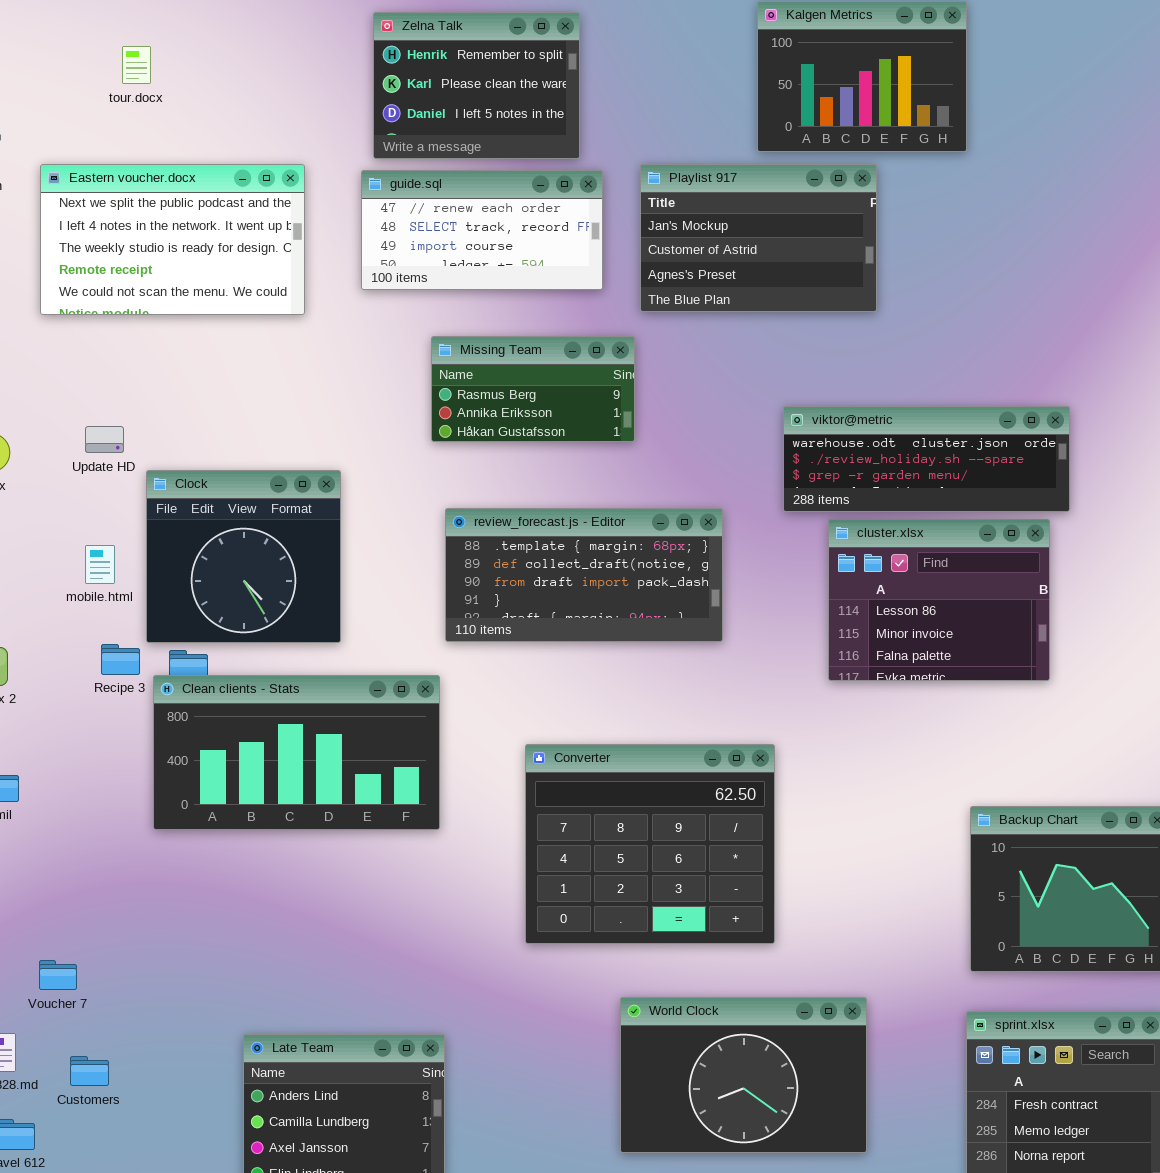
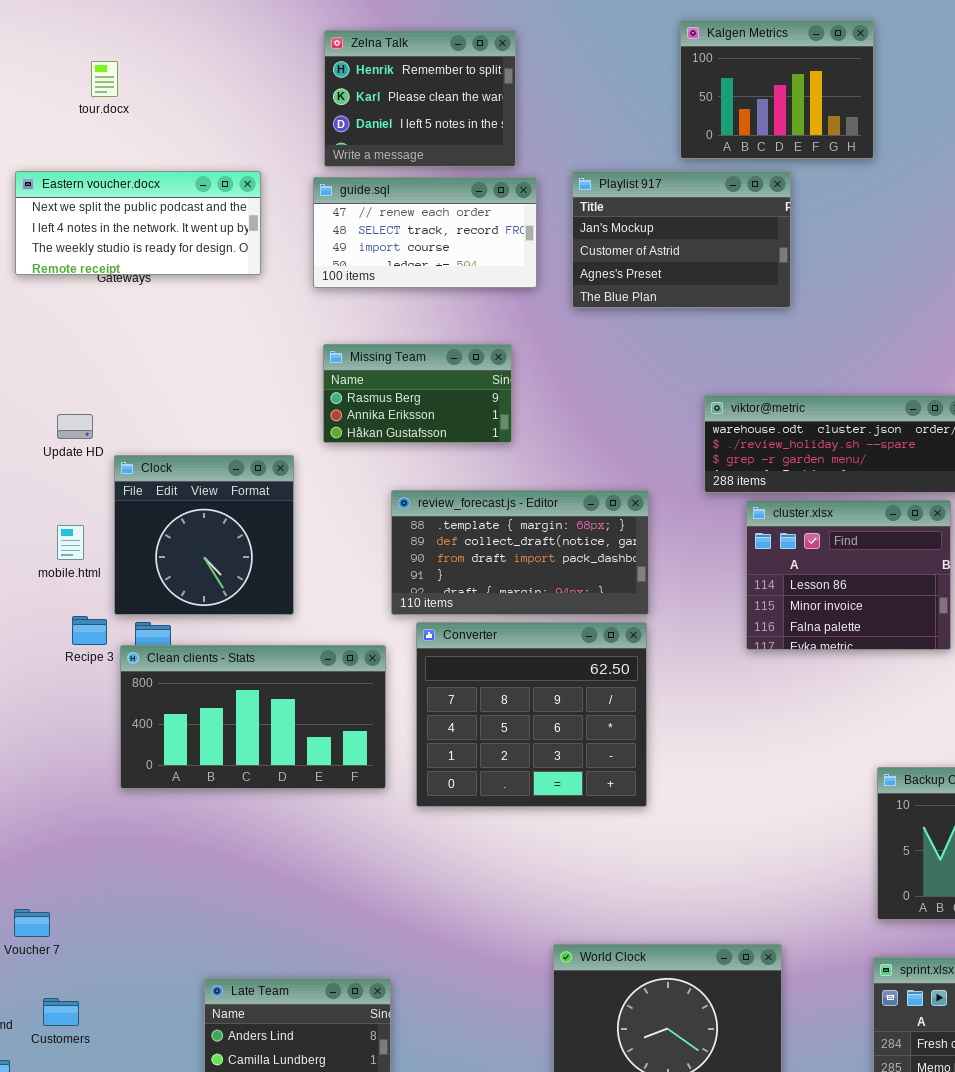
Eastern voucher.docx: [40,164,305,315] -> [15,171,261,275], resized
Missing Team: [431,336,635,442] -> [323,344,512,443], moved
Converter: [525,744,775,944] -> [416,622,647,807], moved

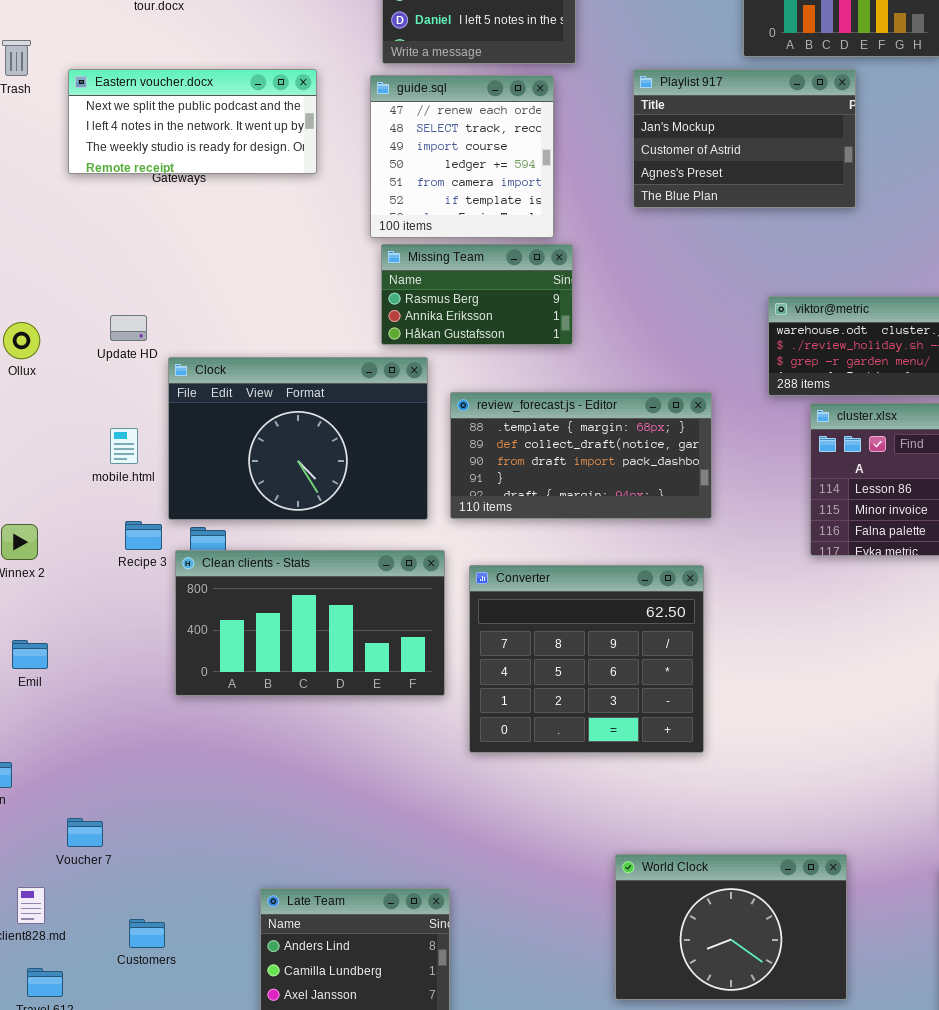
guide.sql: [313,177,537,288] -> [370,75,554,238], resized
Clock: [114,455,294,615] -> [168,357,428,520], resized
Converter: [416,622,647,807] -> [469,565,704,753], moved
Customers: [43,998,79,1026] -> [129,919,165,948], moved

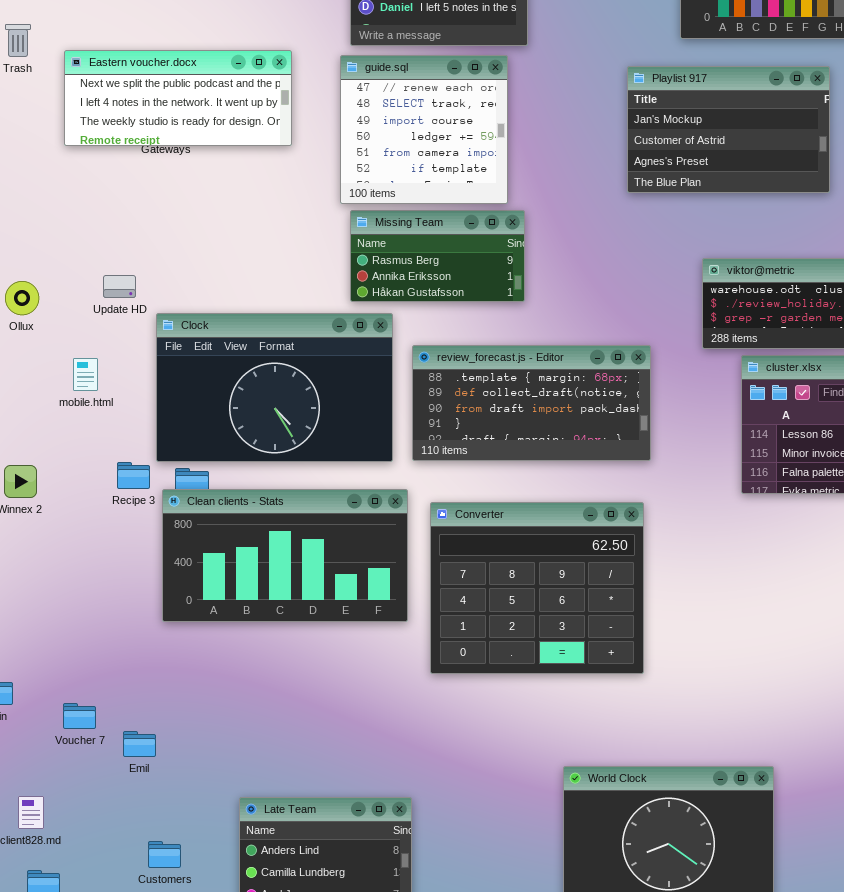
Playlist 917: [633,69,856,208] -> [627,66,830,193], moved
mobile.html: [110,428,138,464] -> [73,358,98,391], moved
Emil: [12,640,48,669] -> [123,731,156,757], moved
Voucher 7: [67,818,103,847] -> [63,703,96,729], moved
Customers: [129,919,165,948] -> [148,841,181,868], moved

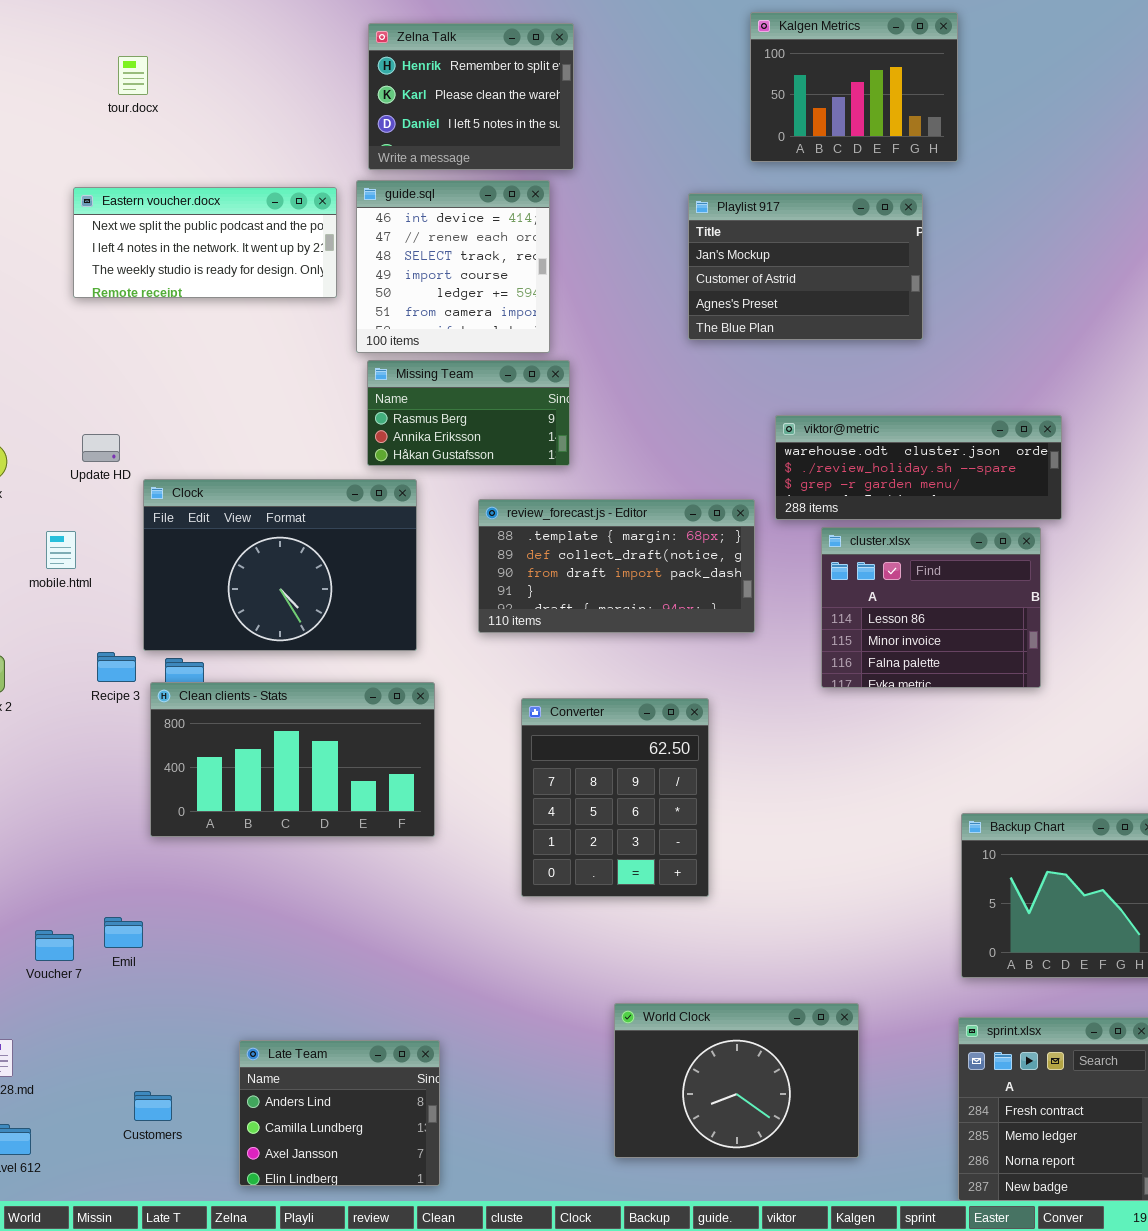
Eastern voucher.docx: [64,50,292,146] -> [73,187,337,298], moved
guide.sql: [340,55,508,204] -> [356,180,550,353], scrolled up 1 row
review_forecast.js - Editor: [412,345,651,461] -> [478,499,755,633], moved
Converter: [430,502,644,674] -> [521,698,709,897], resized
Emil: [123,731,156,757] -> [104,917,143,948], moved

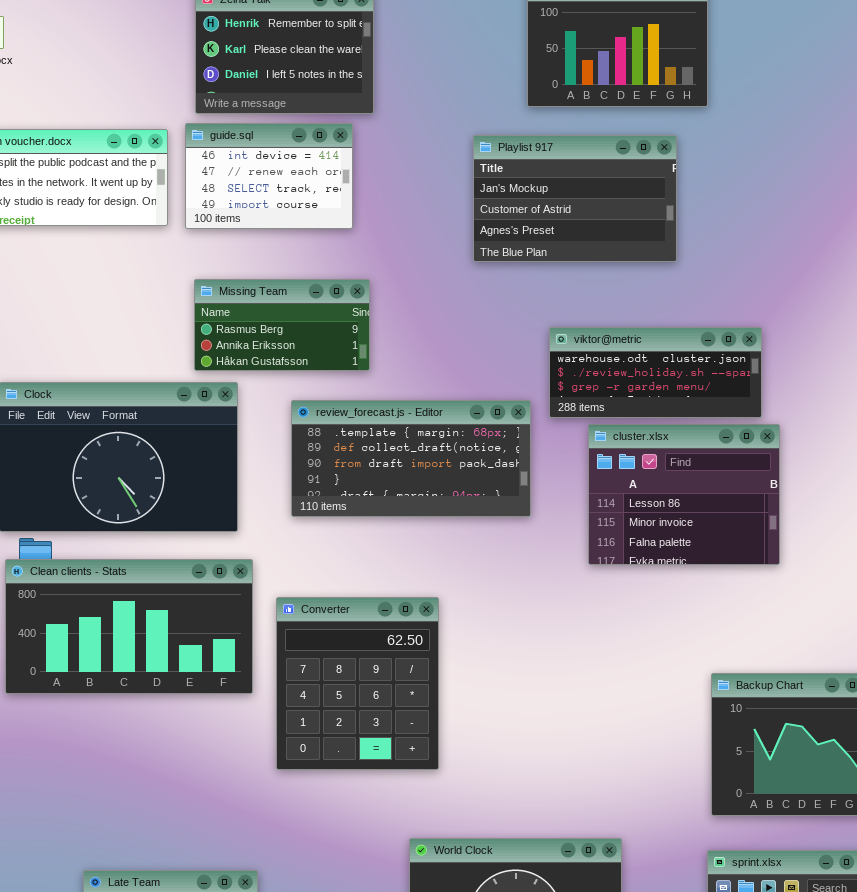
guide.sql: [356,180,550,353] -> [185,123,353,229], resized
viktor@metric: [775,415,1062,520] -> [549,327,762,418], resized
Converter: [521,698,709,897] -> [276,597,439,770], moved

